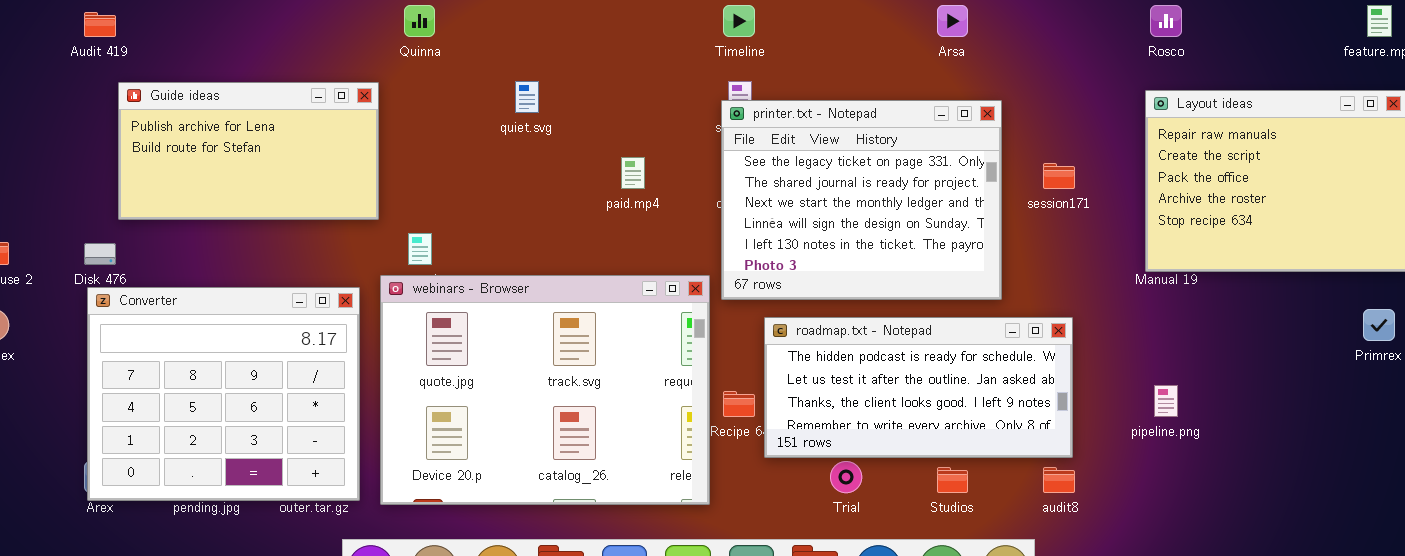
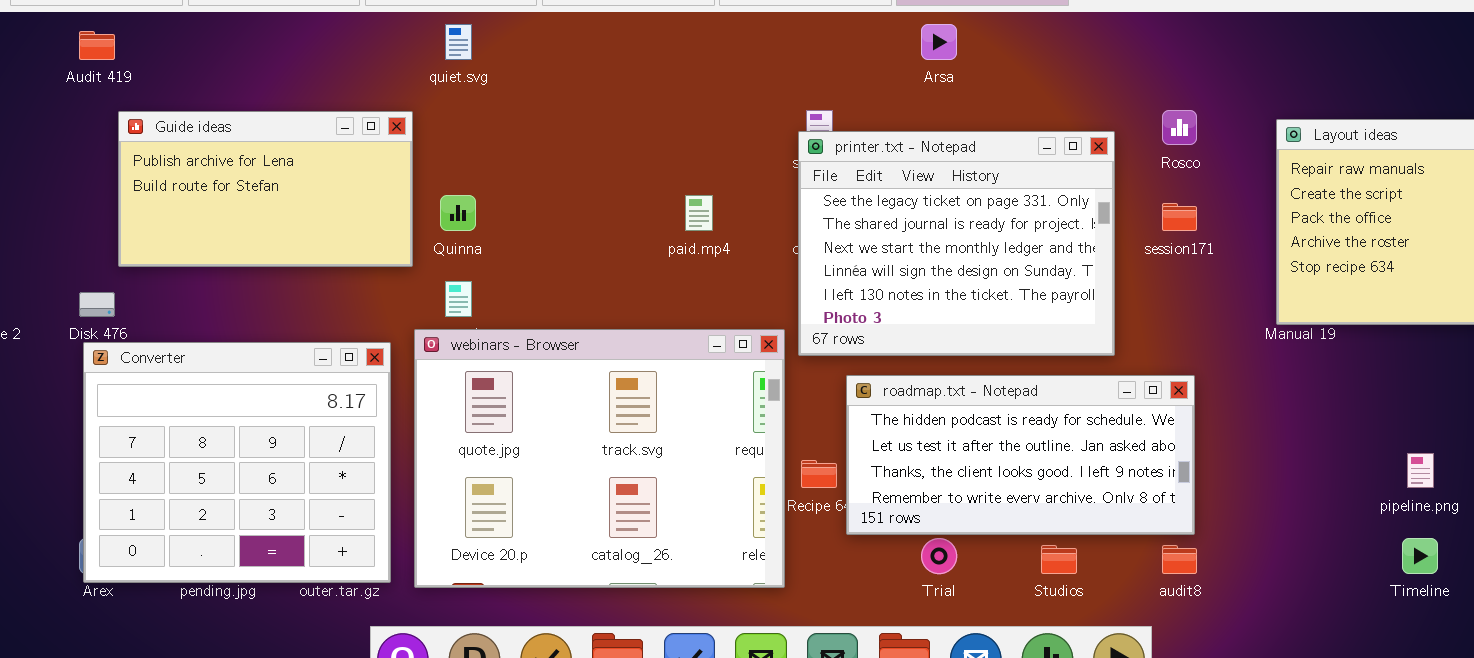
Quinna: [404,5,435,37] -> [440,195,476,231], moved
Timeline: [723,5,755,37] -> [1402,538,1438,574], moved
Arsa: [937,5,968,37] -> [921,24,957,60], moved
Rosco: [1150,5,1182,37] -> [1162,110,1197,145], moved
quiet.svg: [515,81,539,113] -> [445,24,472,60], moved
pipeline.png: [1154,385,1178,417] -> [1407,453,1434,488], moved

